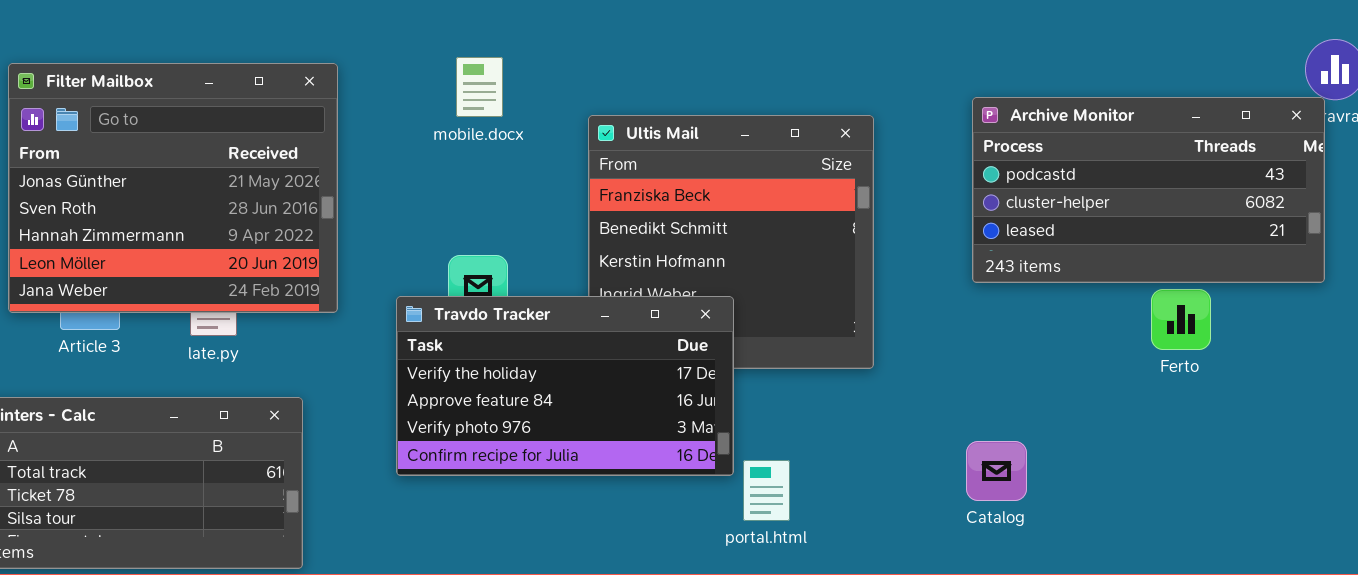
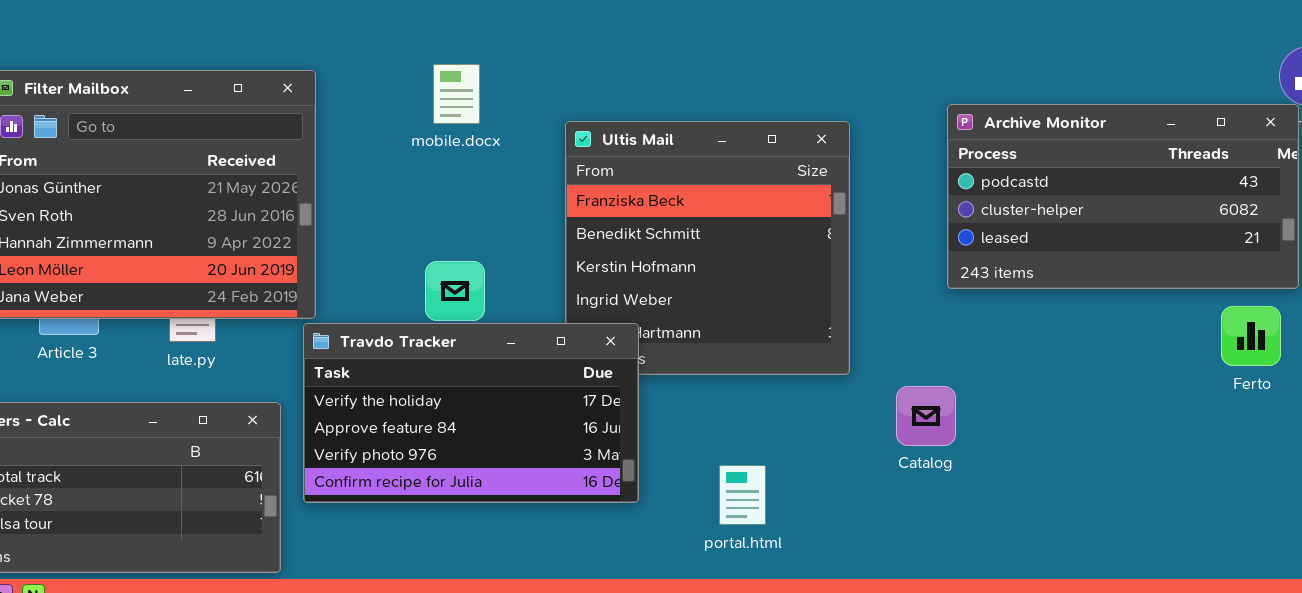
Ferto: [1151,289,1211,350] -> [1221,306,1281,366], moved
Travdo Tracker: [396,296,734,476] -> [303,323,639,503], moved
Catalog: [966,441,1027,501] -> [896,386,956,446], moved

